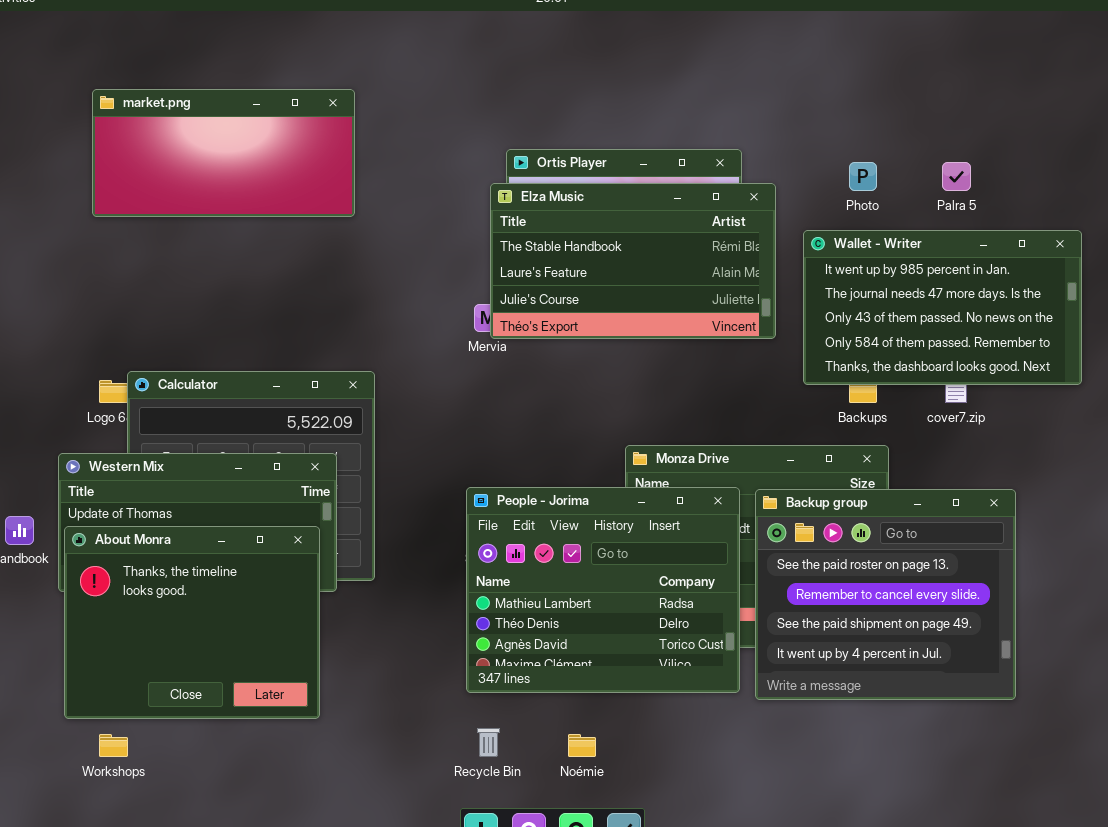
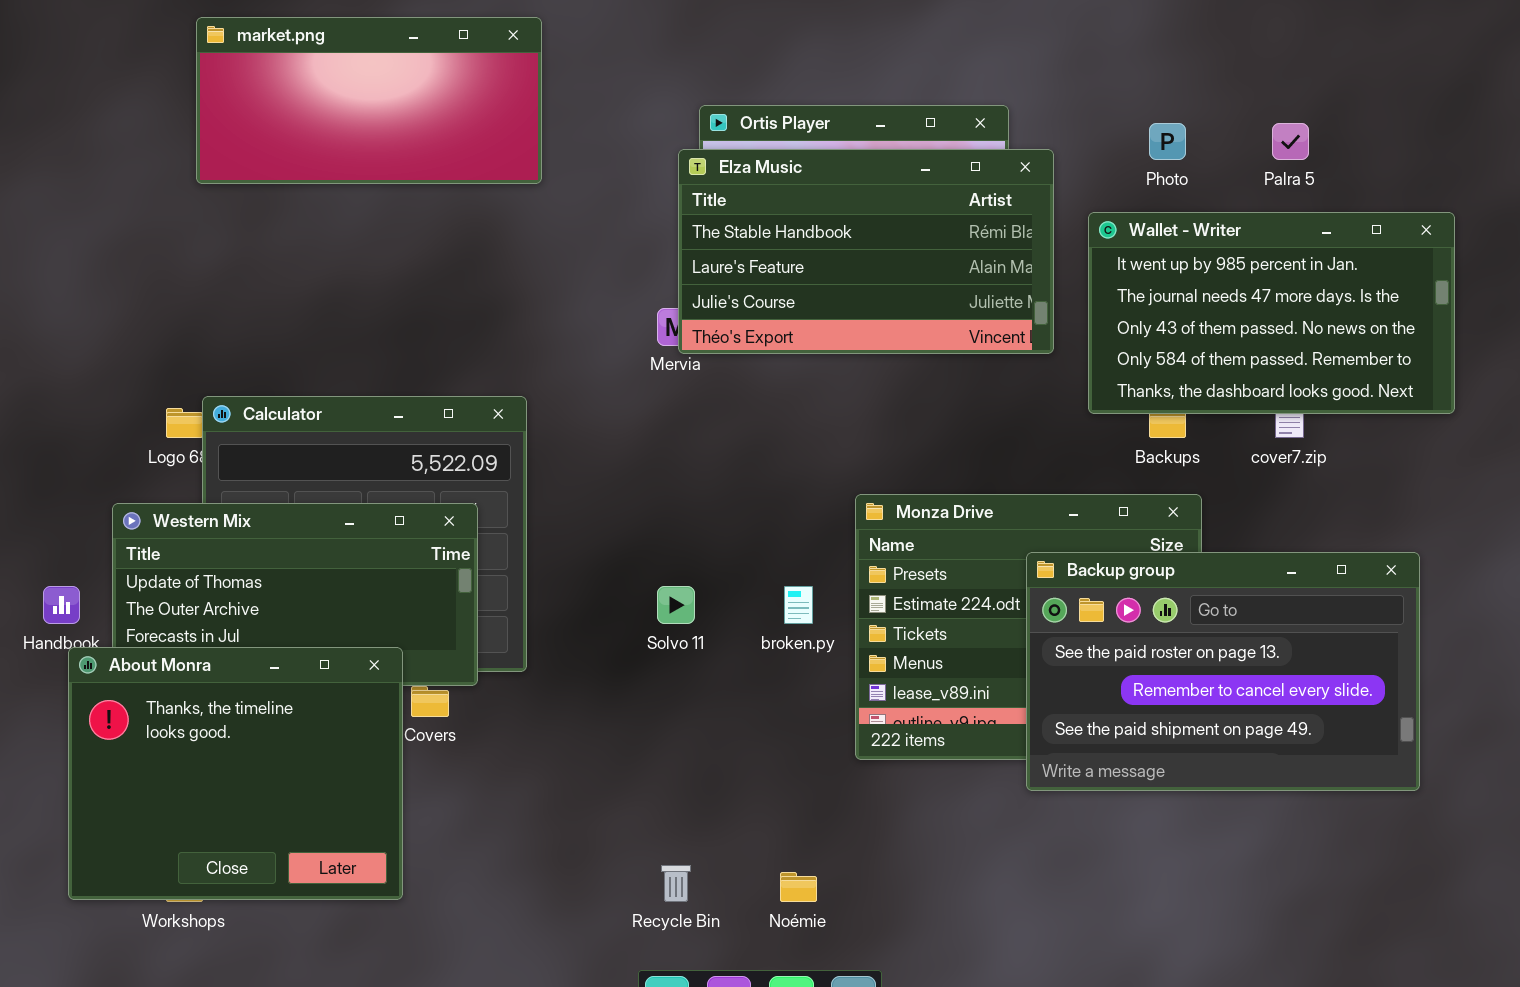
market.png: [92,89,355,217] -> [196,17,542,184], moved
People - Jorima: [466,487,740,693] -> none, closed
Backup group: [755,489,1016,700] -> [1026,552,1420,791], resized
About Monra: [64,526,320,719] -> [68,647,403,900], moved

